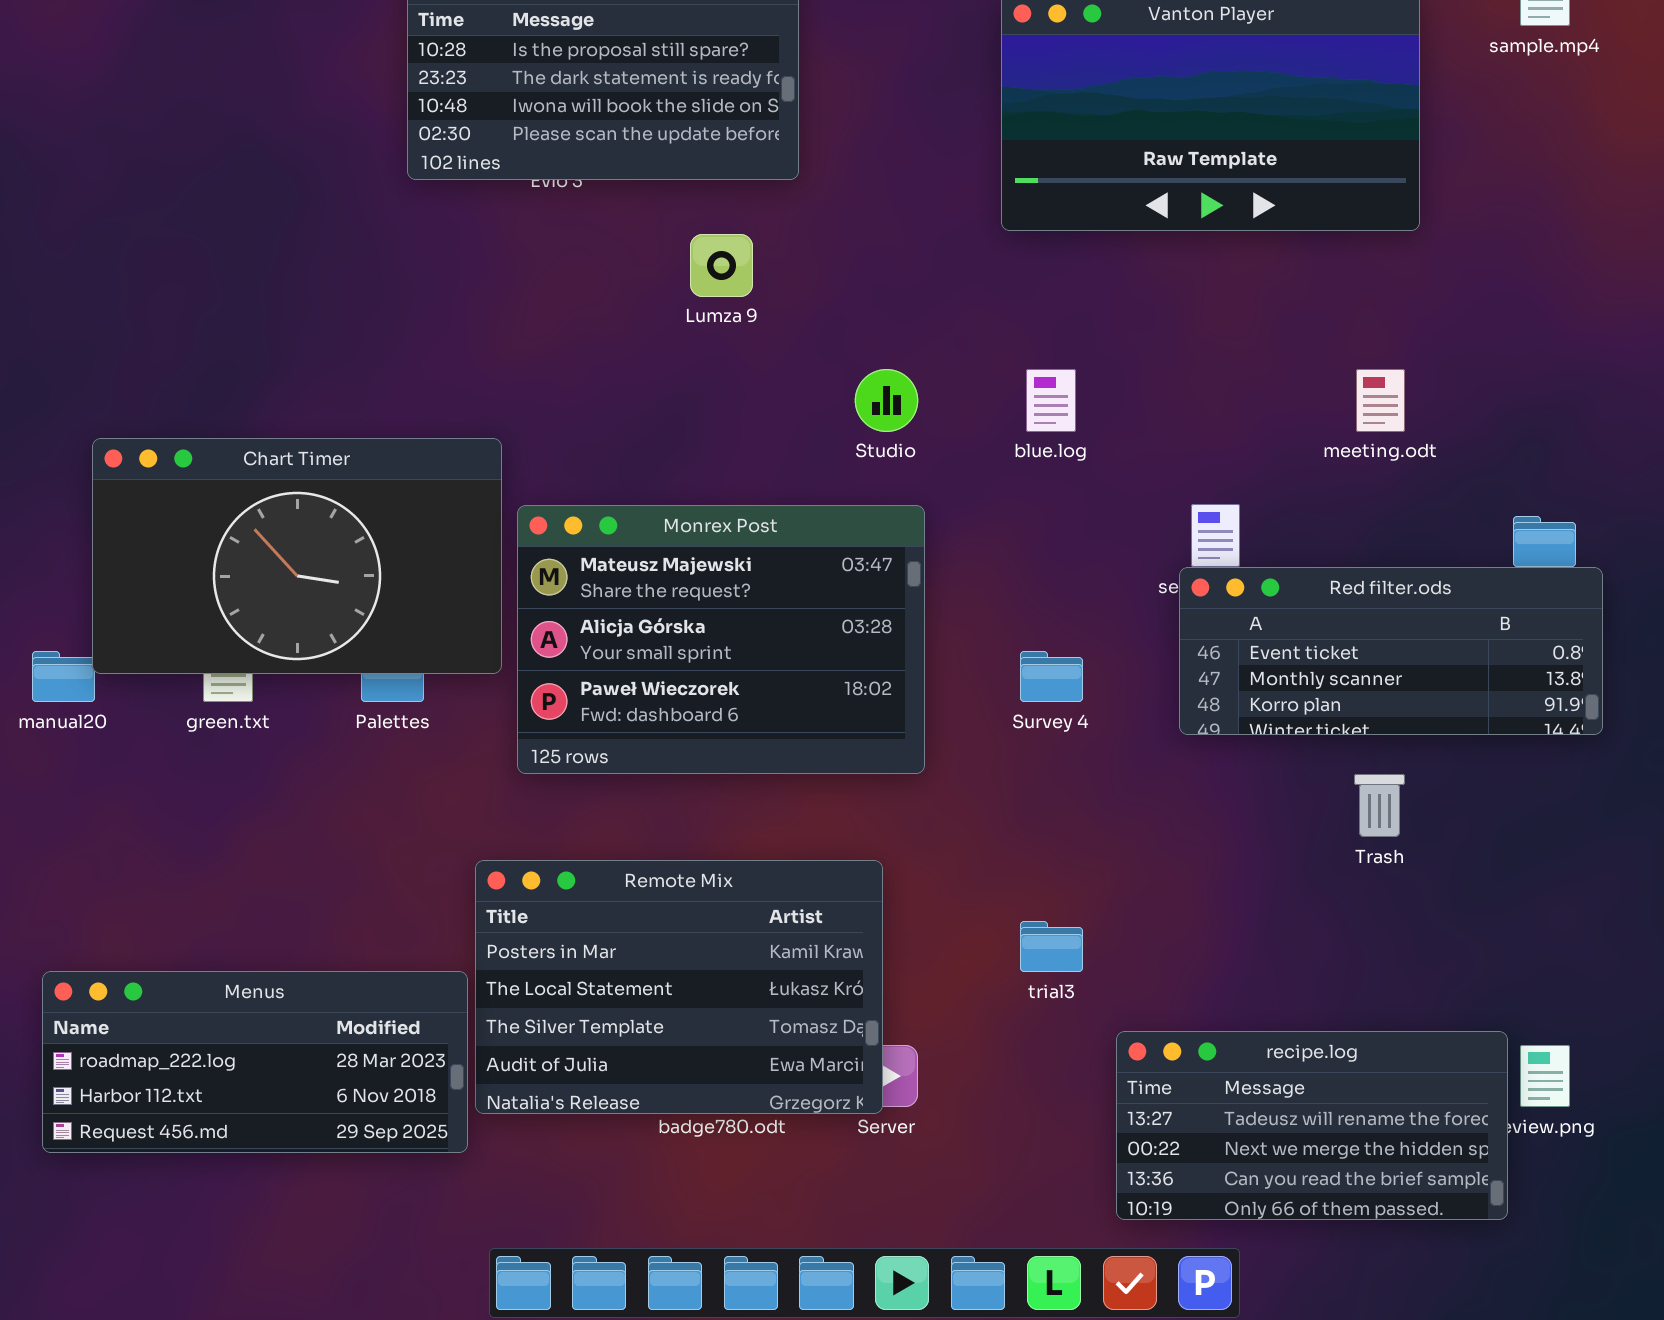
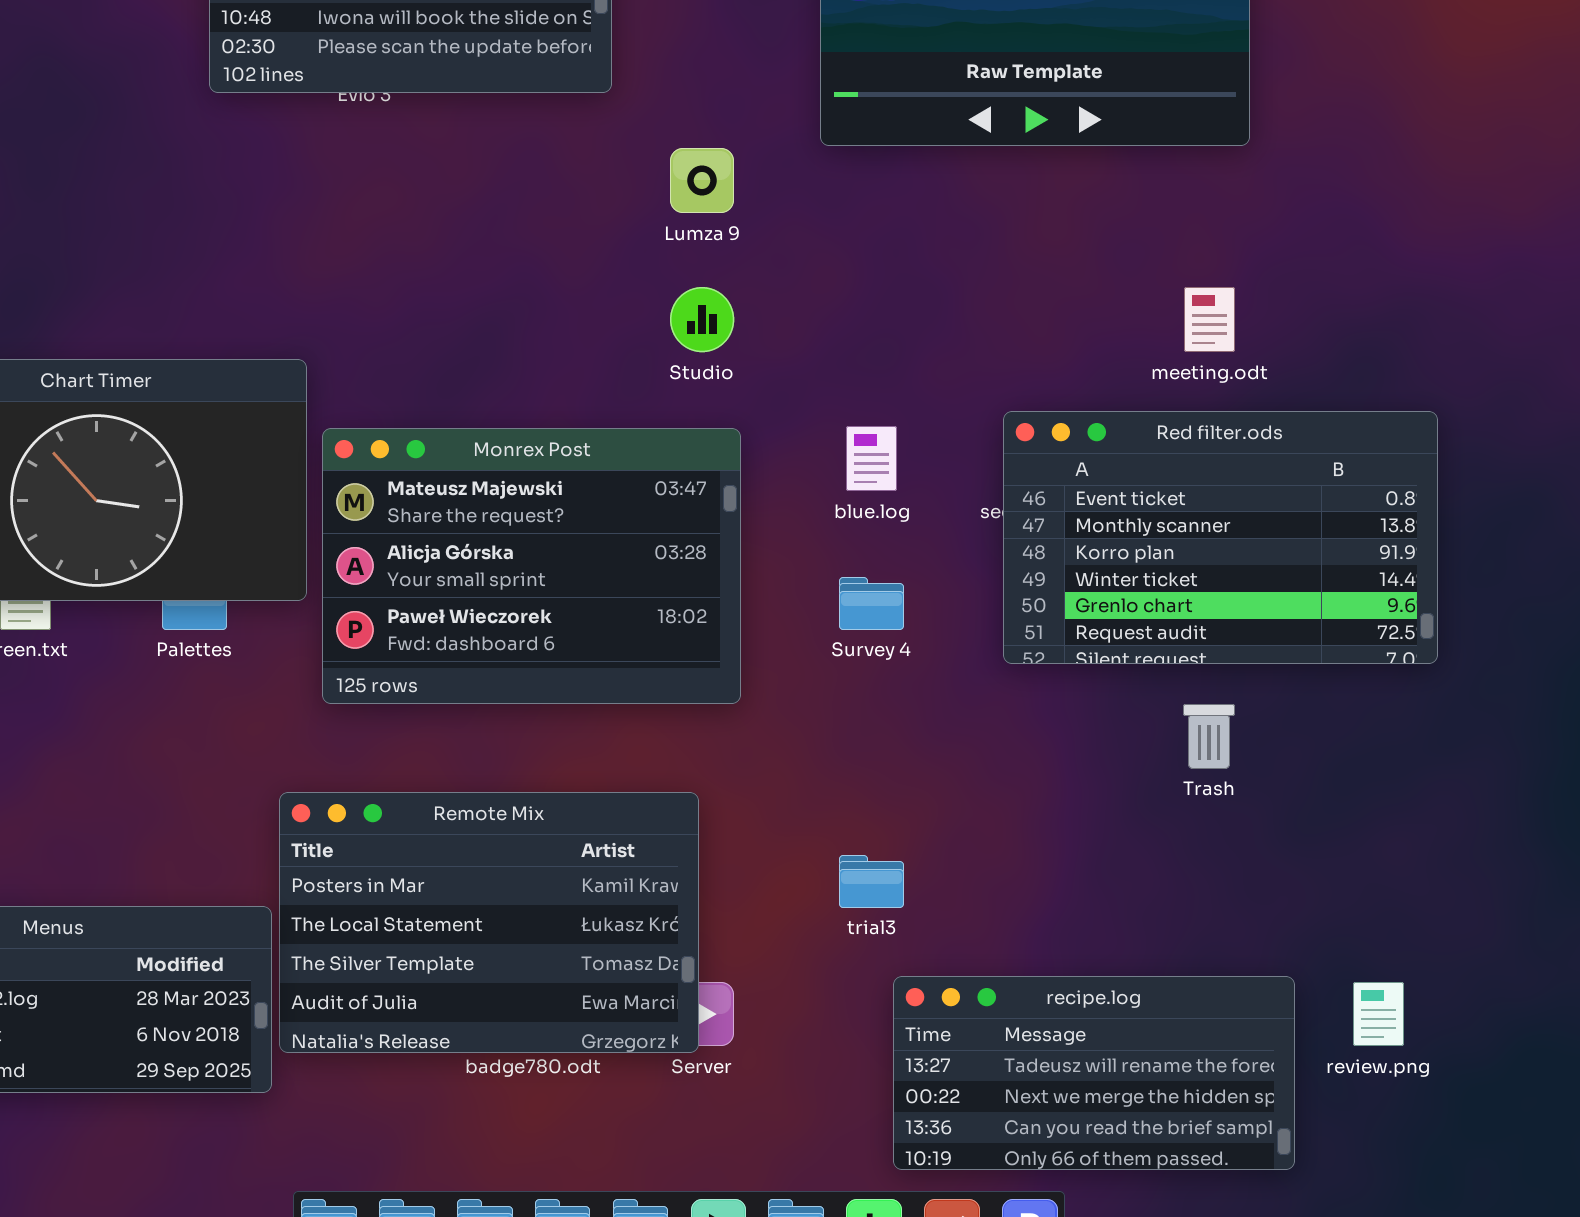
Lumza 9: [690,234,753,297] -> [670,148,734,213], moved
blue.log: [1026,369,1076,432] -> [846,426,897,491], moved
Red filter.ods: [1179,567,1603,735] -> [1003,411,1438,664], resized
recipe.log: [1116,1031,1508,1220] -> [893,976,1295,1170], moved

